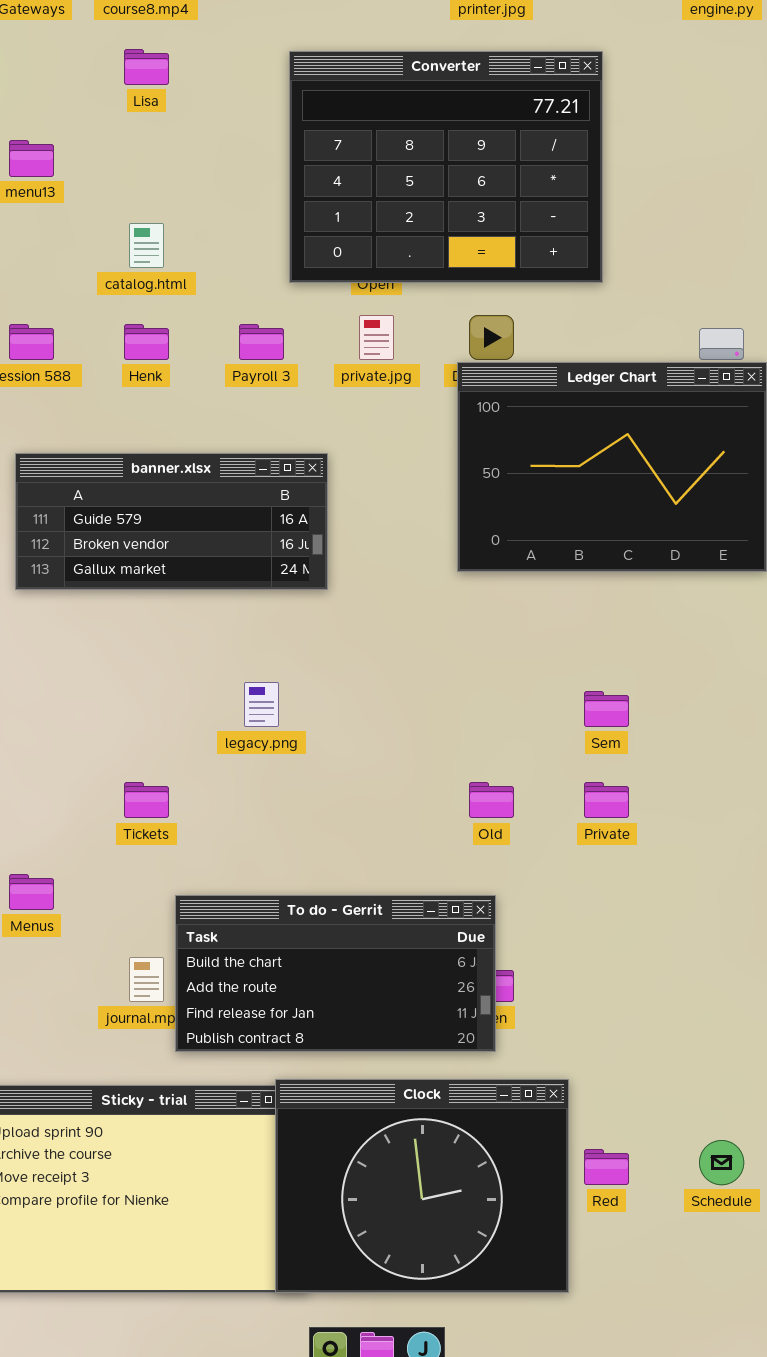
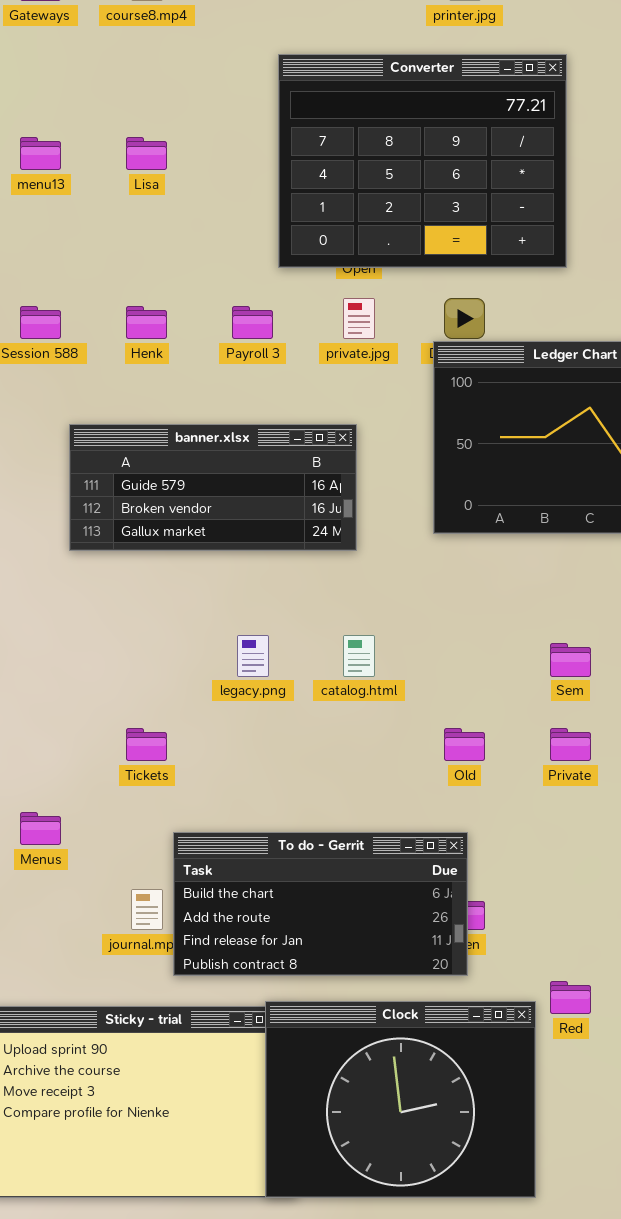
Lisa: [124,49,169,85] -> [126,137,167,170], moved
catalog.html: [129,223,164,268] -> [343,635,375,677], moved
banner.xlsx: [15,453,328,590] -> [69,424,357,551], moved
Red: [584,1149,629,1185] -> [550,981,591,1014], moved

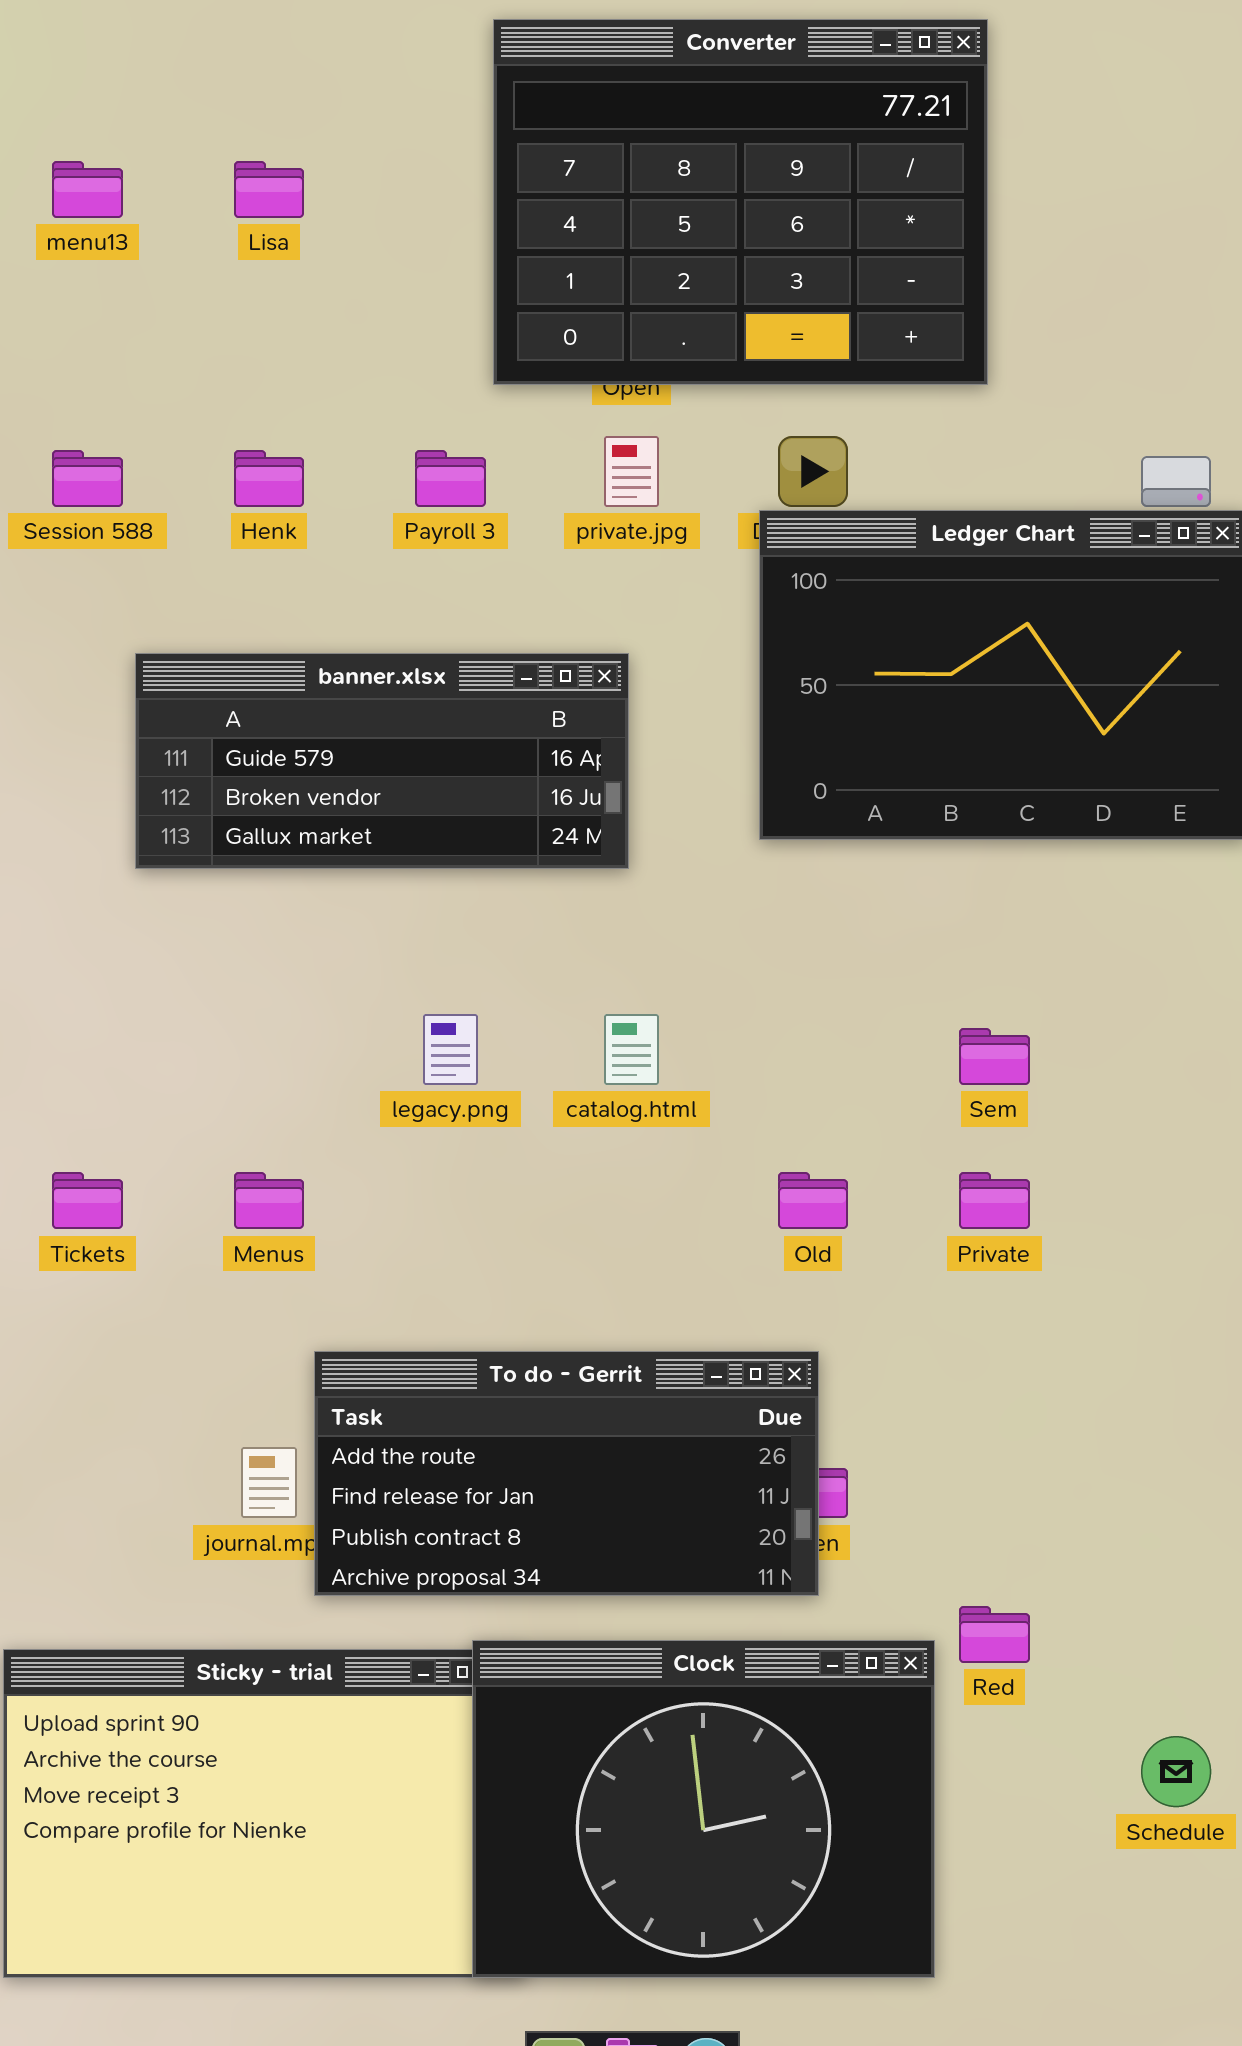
Tickets: [126,728,167,761] -> [52,1172,123,1229], moved
Menus: [20,812,61,845] -> [234,1172,304,1229], moved
To do - Gerrit: [173,832,468,976] -> [314,1351,819,1596], scrolled down 1 row

